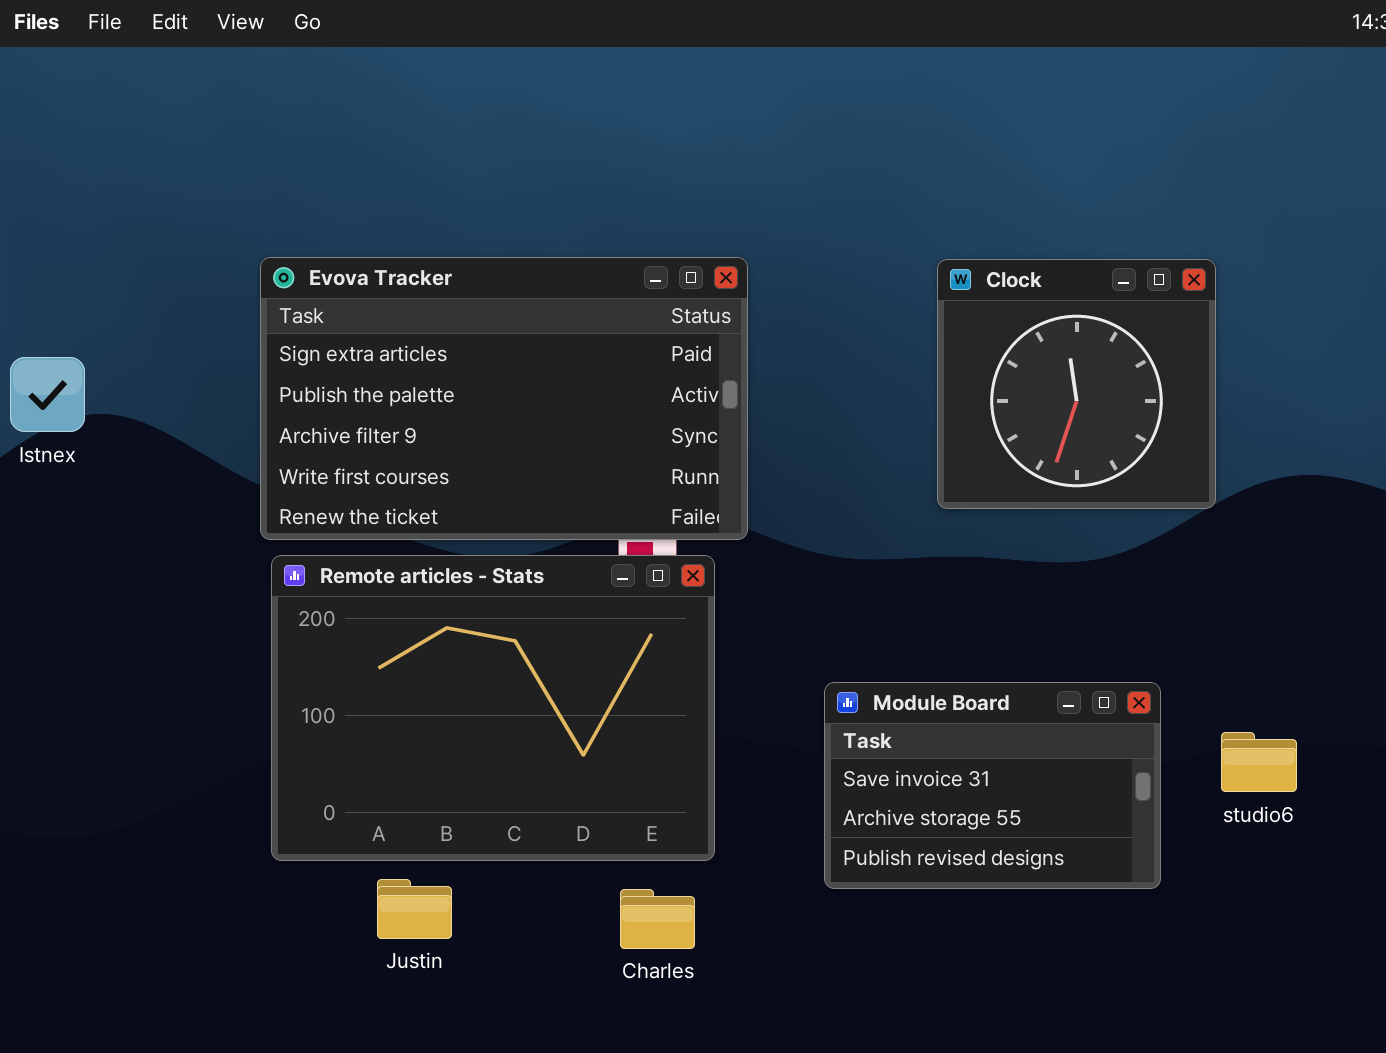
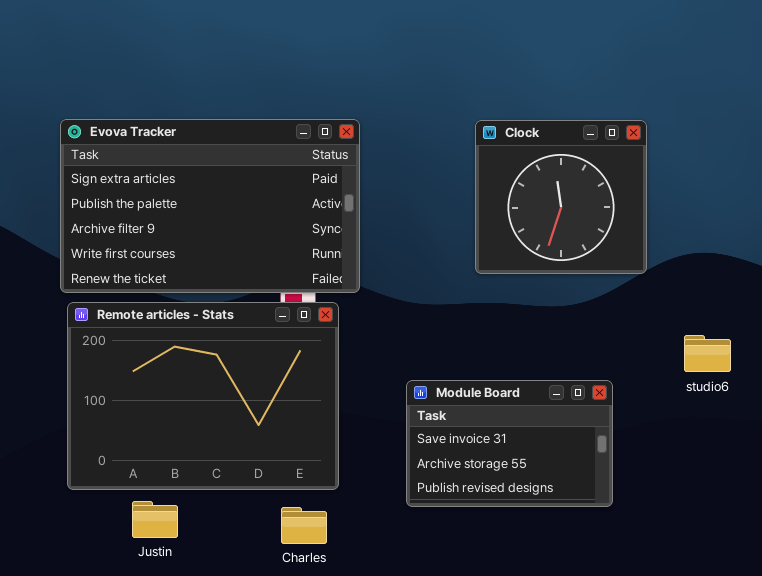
studio6: [1221,732,1297,792] -> [684,335,731,372], moved

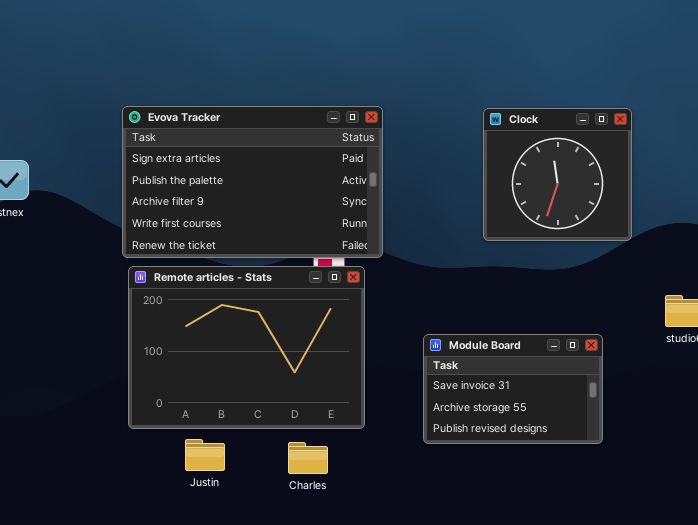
Charles: [281,507,327,544] -> [288,442,328,474], moved

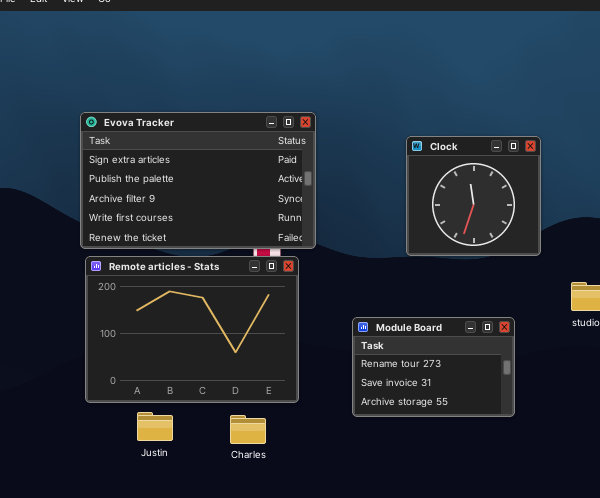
Clock: [483,108,632,241] -> [406,136,541,256], moved
Module Board: [423,334,603,444] -> [352,317,515,417], scrolled up 1 row

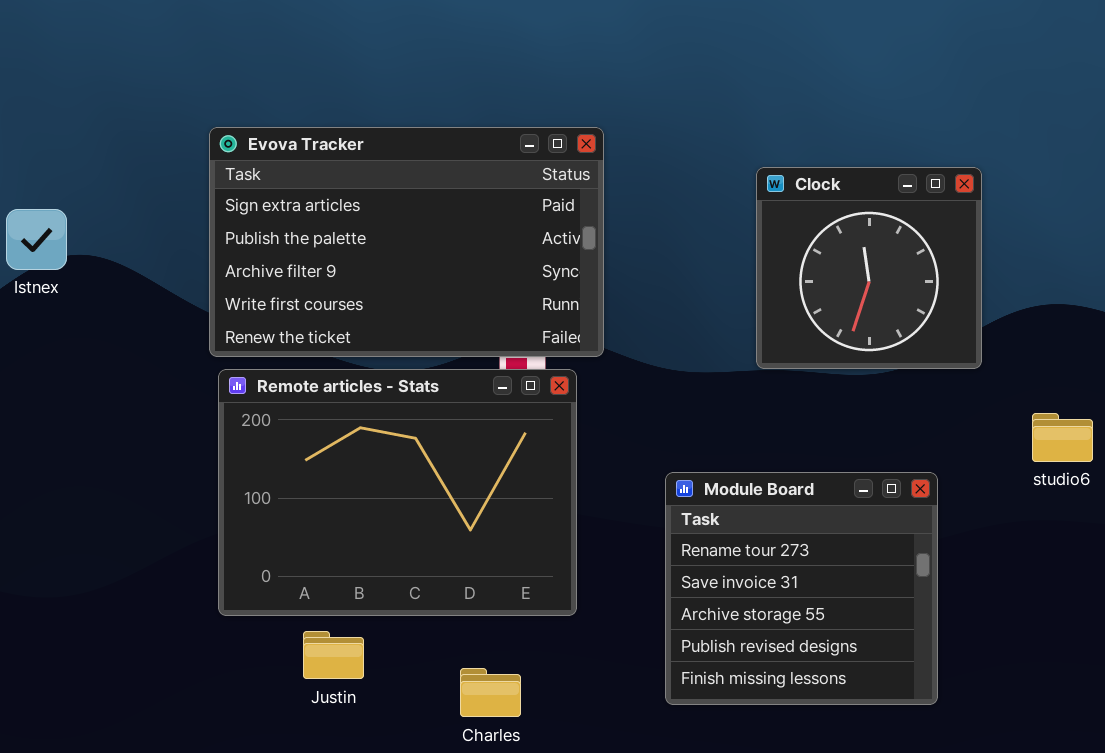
Module Board: [352,317,515,417] -> [665,472,938,705], resized
Charles: [230,415,266,444] -> [460,668,521,717], moved

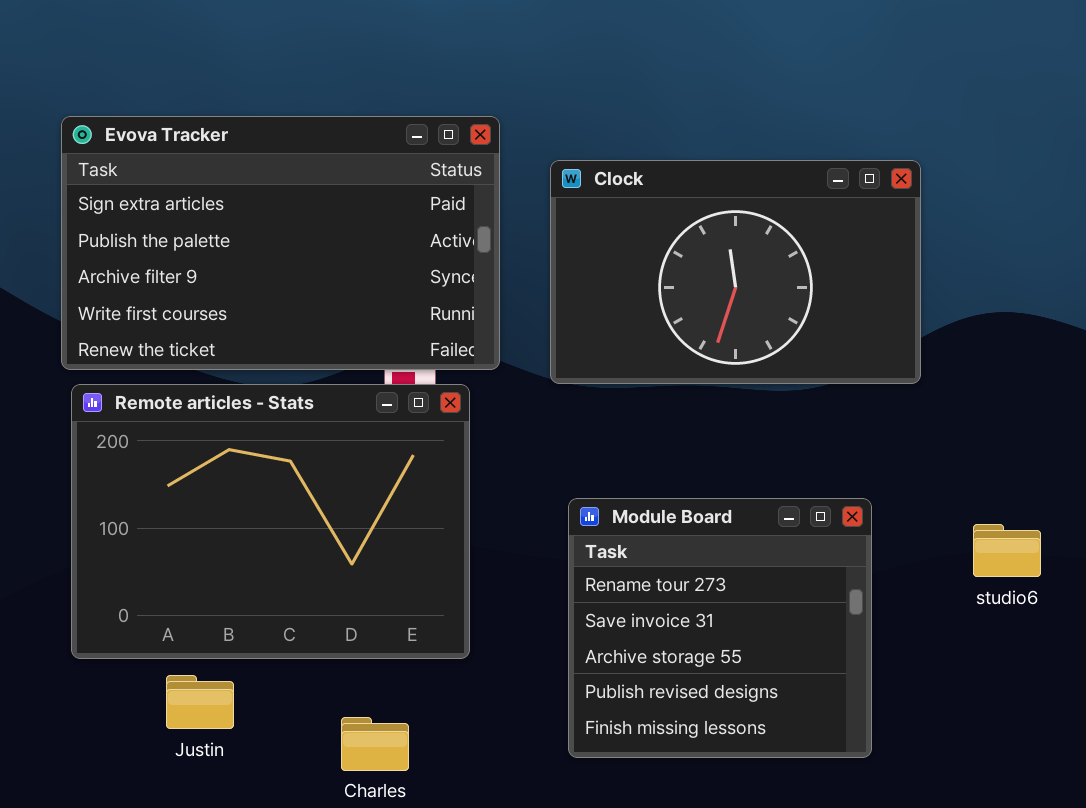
Clock: [756,167,982,369] -> [550,160,921,384], resized
studio6: [1032,413,1093,462] -> [973,524,1041,577], moved

